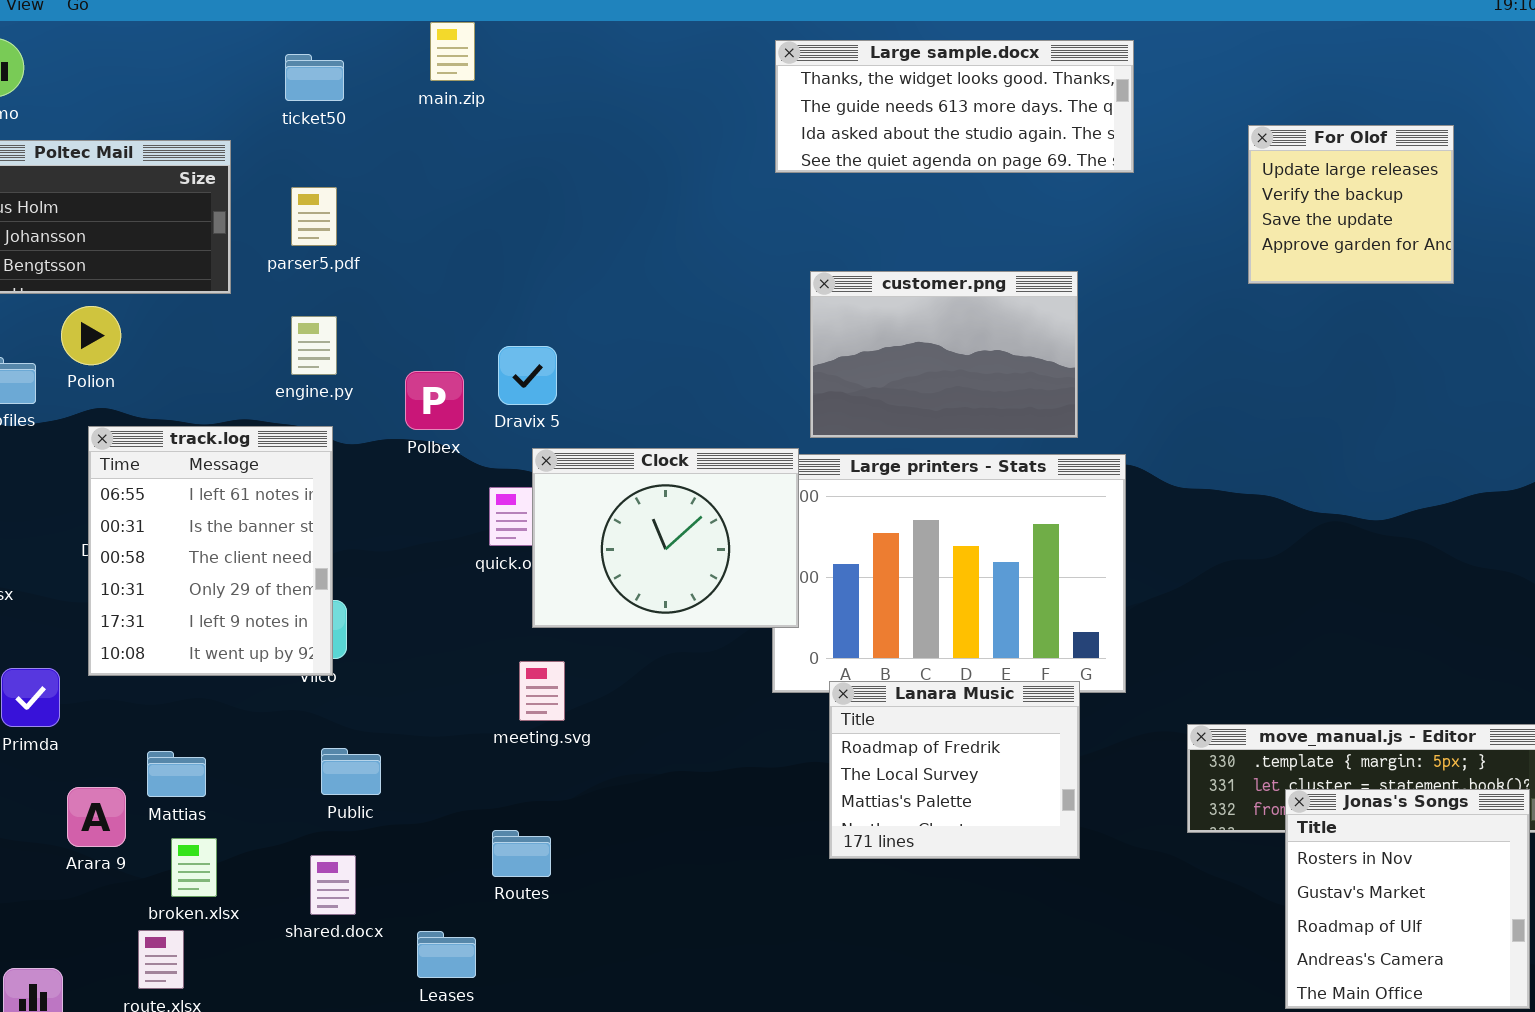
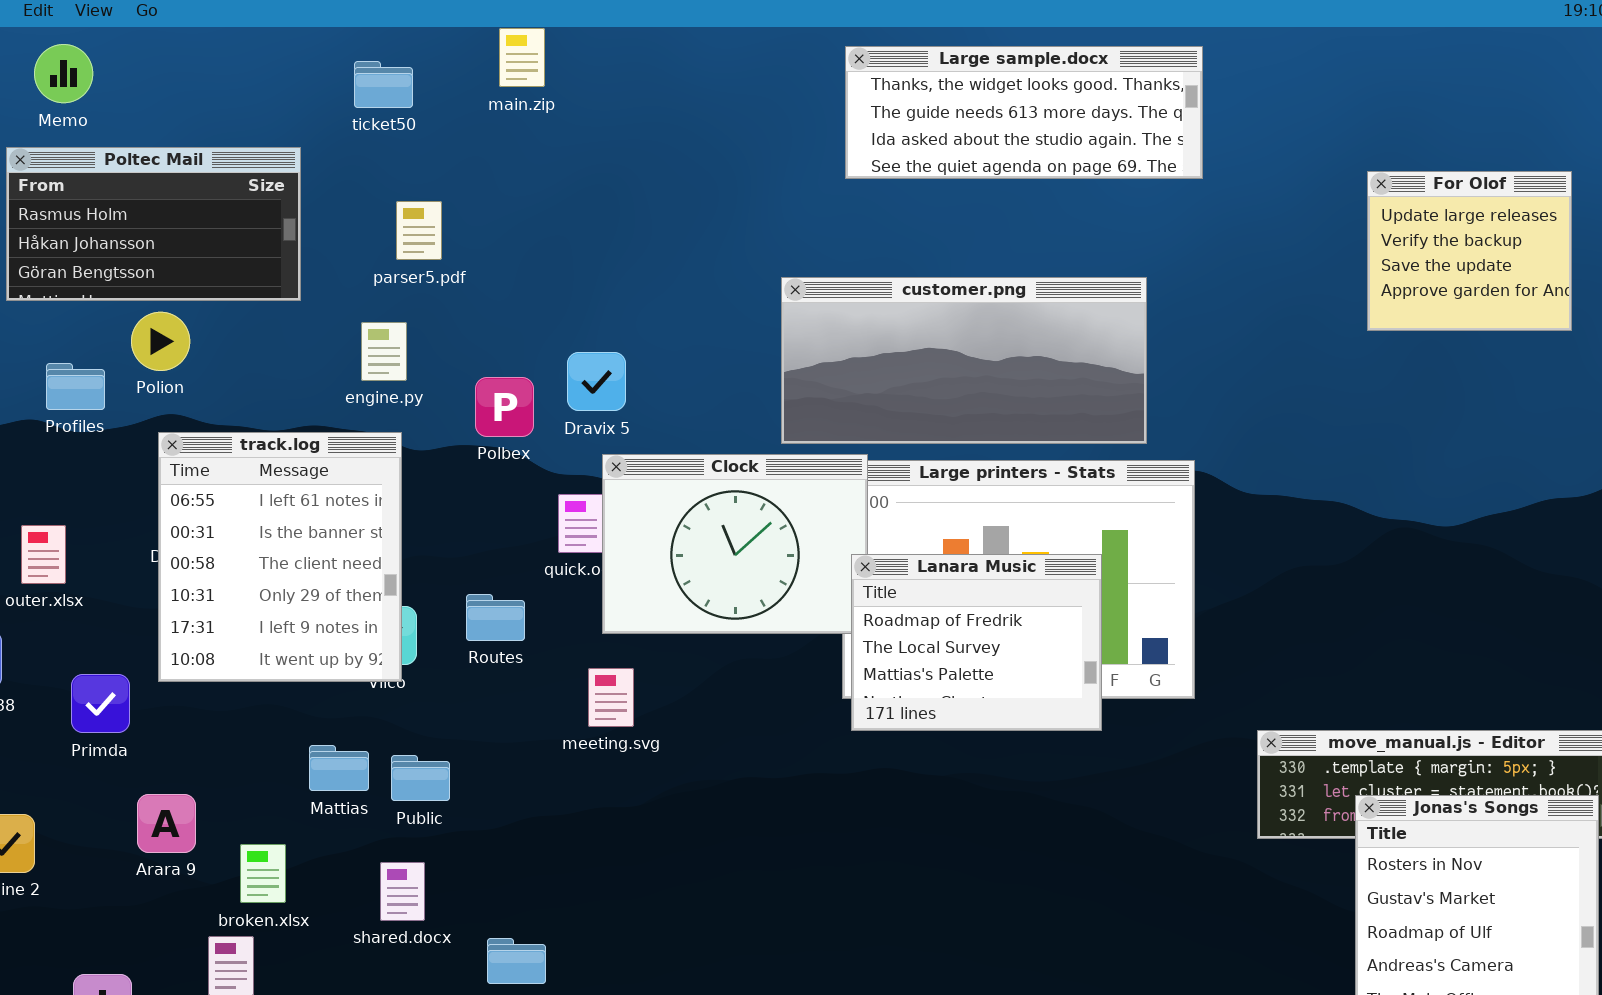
For Olof: [1248,125,1454,284] -> [1367,171,1572,331], moved
parser5.pdf: [291,187,337,246] -> [396,201,442,260], moved
customer.png: [810,271,1078,438] -> [781,277,1147,444], resized
Lanara Music: [829,681,1080,859] -> [851,554,1102,731], moved
Mattias: [147,751,206,797] -> [309,745,369,791], moved
Routes: [492,830,551,877] -> [466,594,525,641], moved

